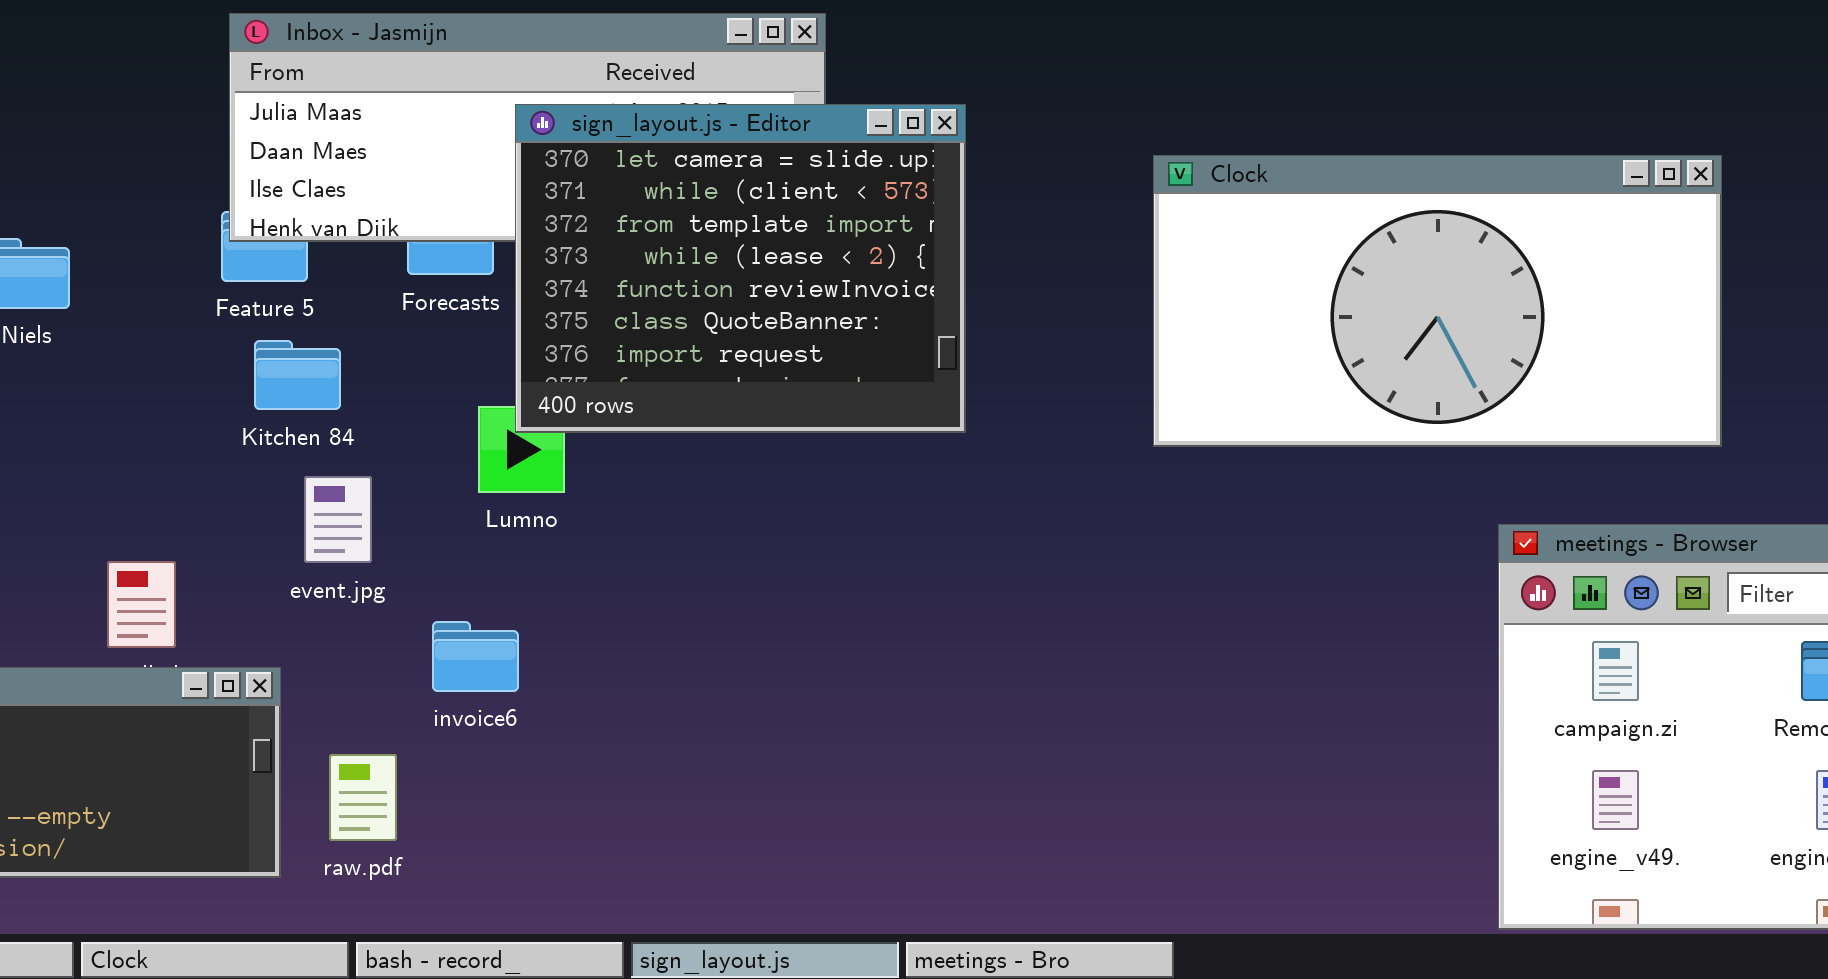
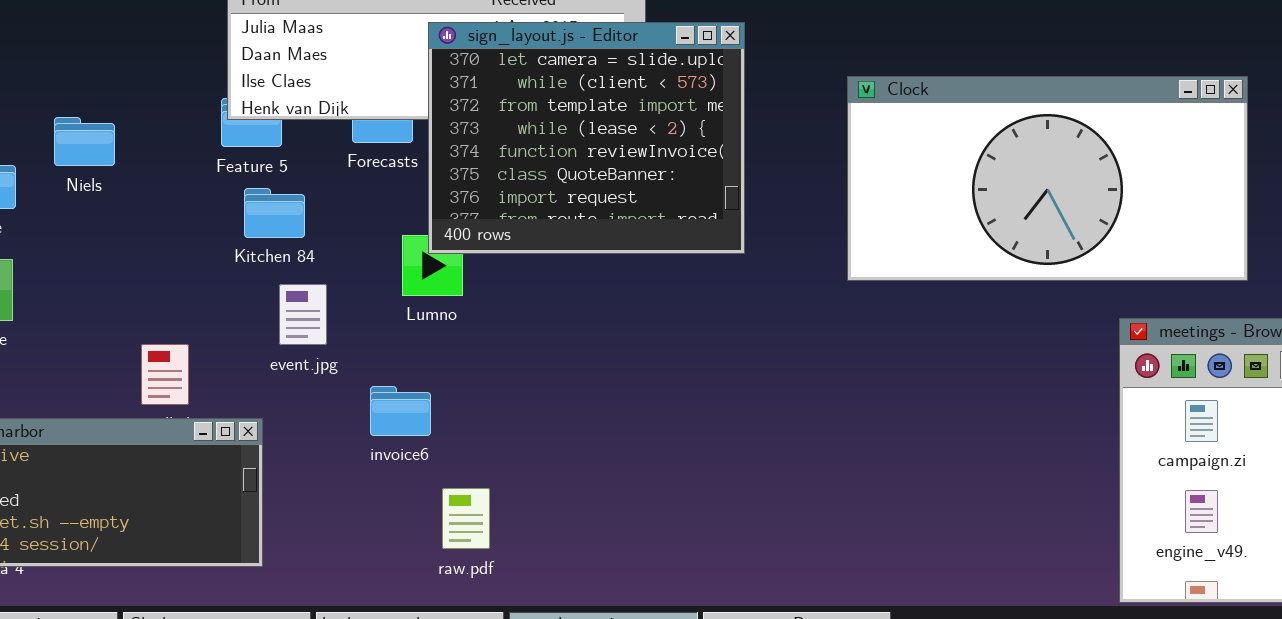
Clock: [1153,155,1722,447] -> [847,76,1248,281], moved
raw.pdf: [329,754,397,841] -> [442,488,490,549], moved

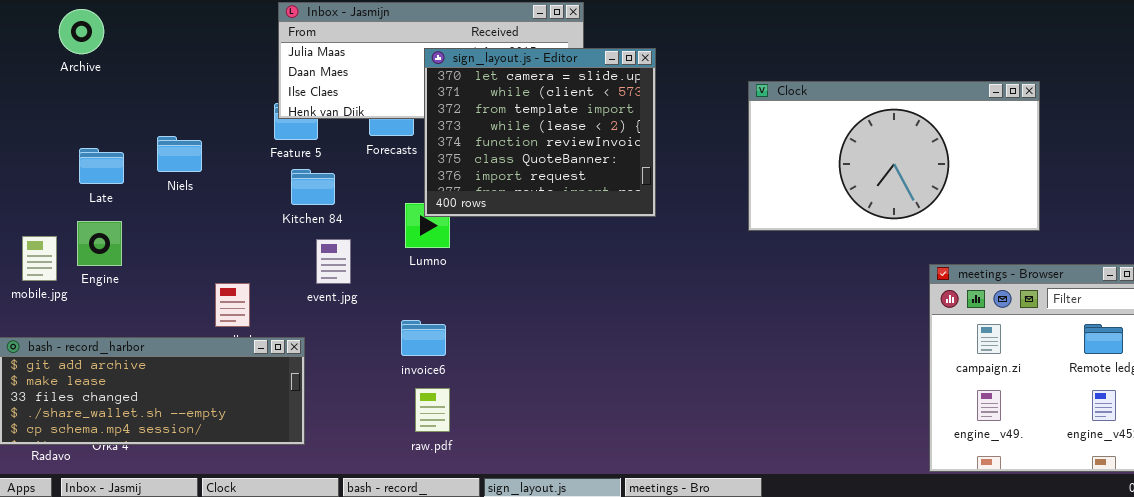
Clock: [847,76,1248,281] -> [748,81,1040,231], moved
Niels: [54,117,115,166] -> [157,136,202,172], moved
invoice6: [370,386,431,436] -> [401,320,446,356], moved
raw.pdf: [442,488,490,549] -> [415,388,450,432], moved

